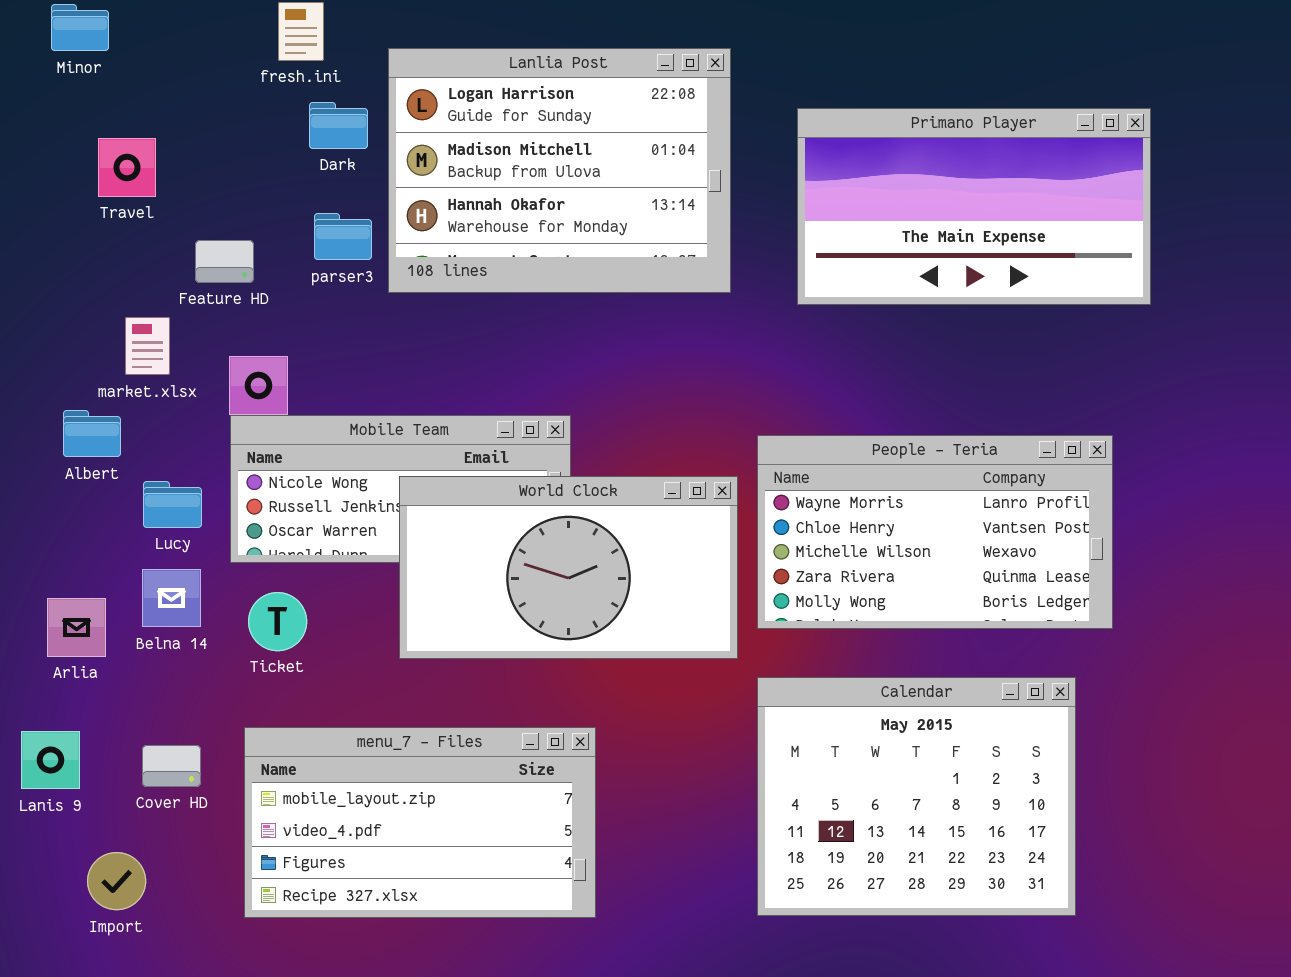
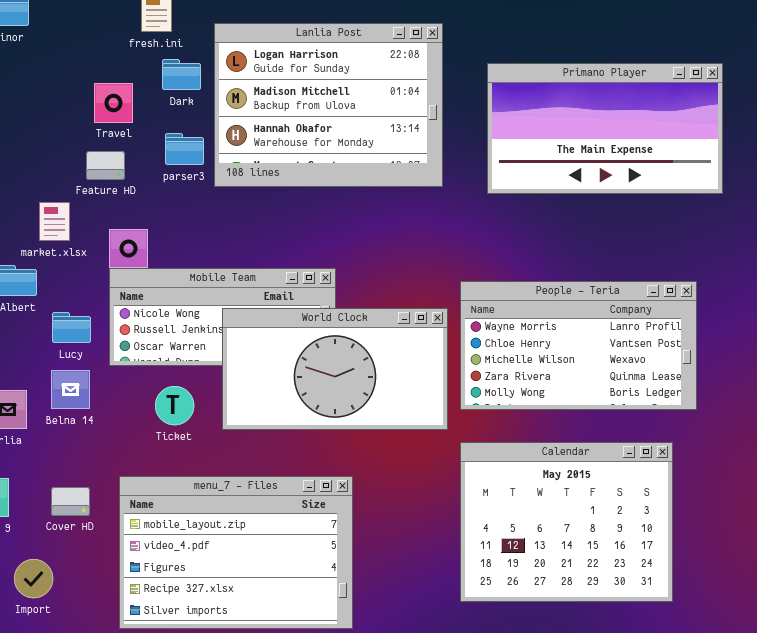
Travel: [98,138,156,197] -> [94,83,133,123], moved
Ticket: [248,592,307,651] -> [155,386,194,425], moved
menu_7 - Files: [244,727,596,918] -> [119,476,353,629], resized

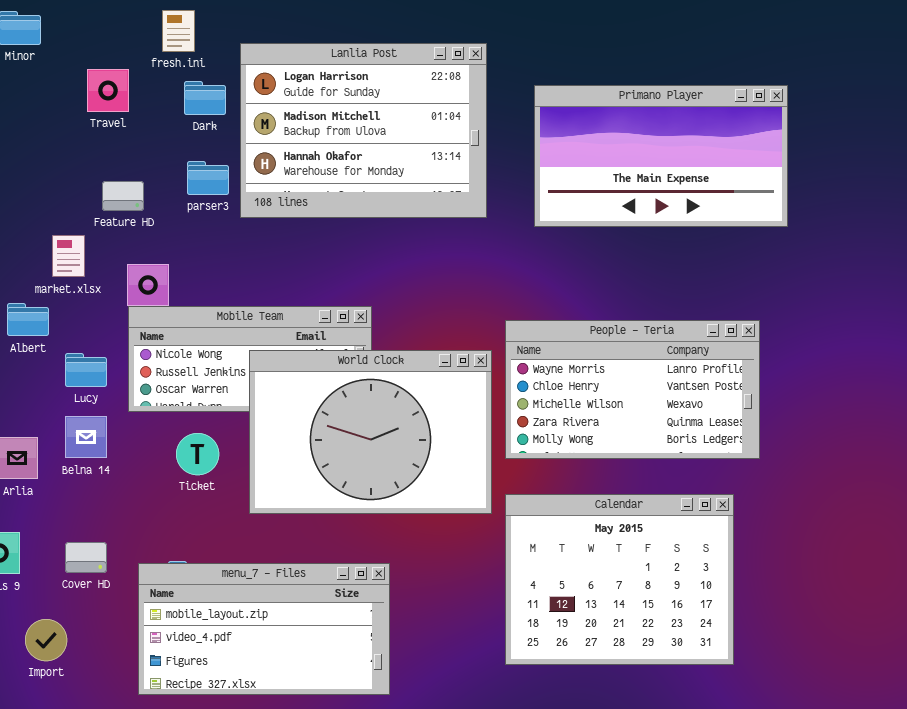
Travel: [94,83,133,123] -> [87,69,129,112], moved
World Clock: [222,308,448,430] -> [249,350,492,514], resized
menu_7 - Files: [119,476,353,629] -> [138,563,390,695], resized

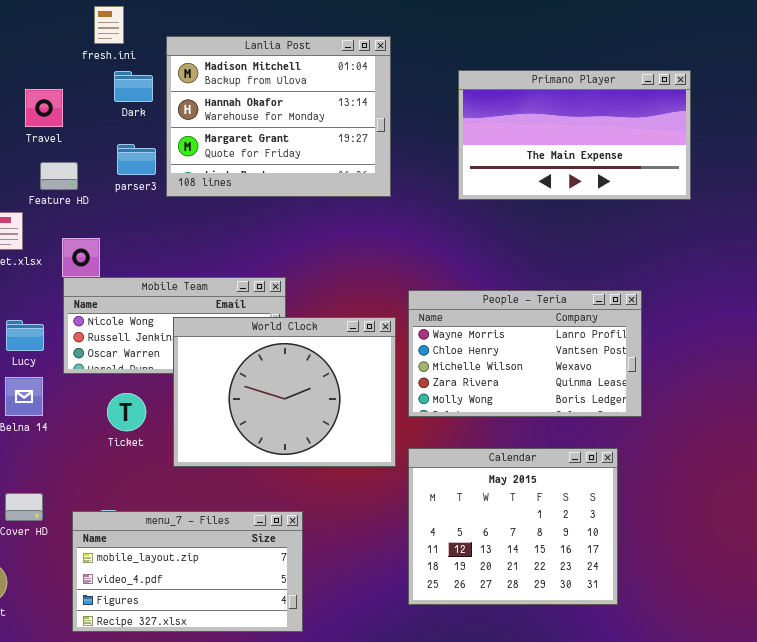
Lanlia Post: [240,43,487,218] -> [166,36,391,197], scrolled down 1 row
Travel: [87,69,129,112] -> [25,89,63,127], moved
Primano Player: [534,85,788,227] -> [458,70,691,200], moved

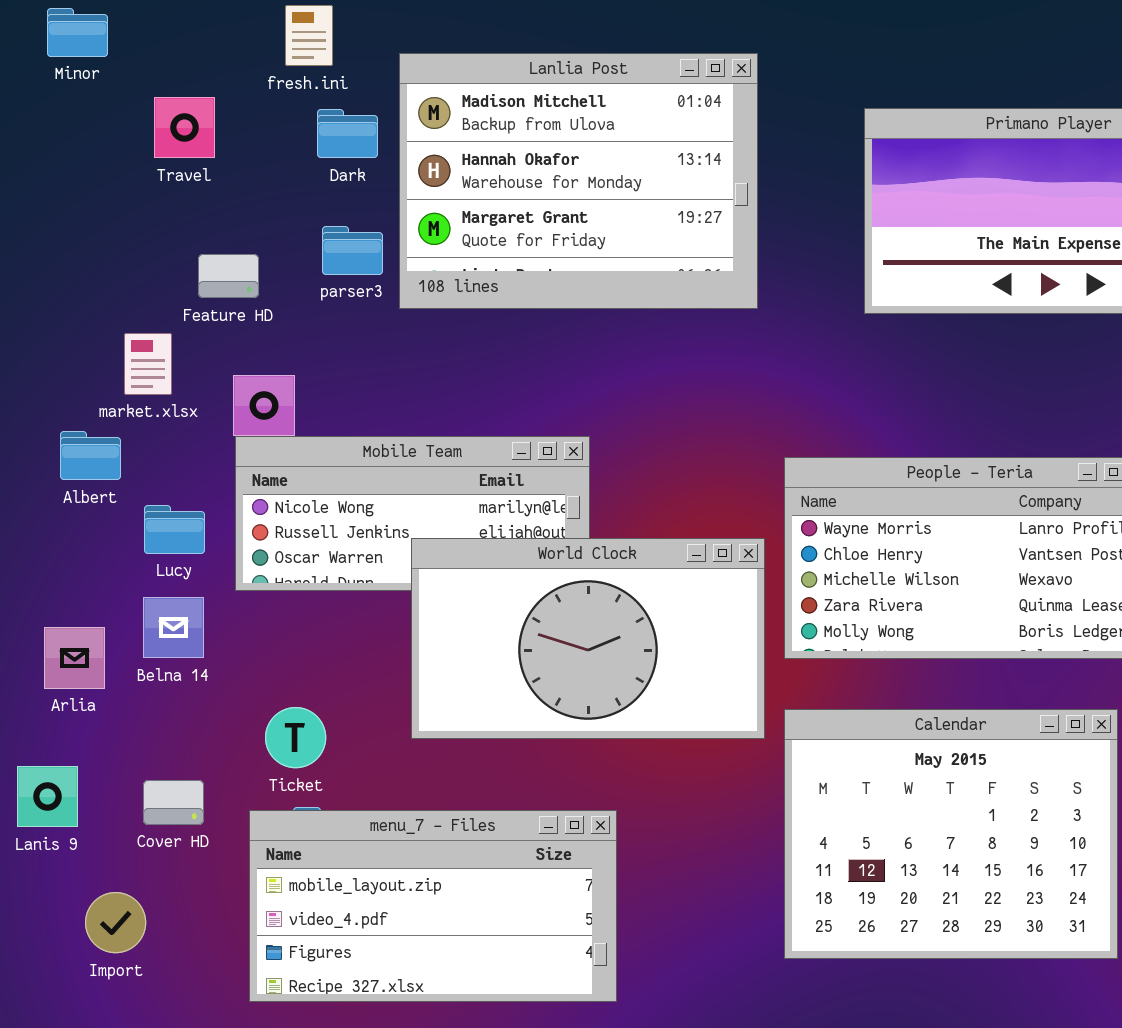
Travel: [25,89,63,127] -> [154,97,215,158], moved
World Clock: [173,317,396,467] -> [411,538,765,739], resized
Ticket: [107,393,146,431] -> [265,707,326,768], moved

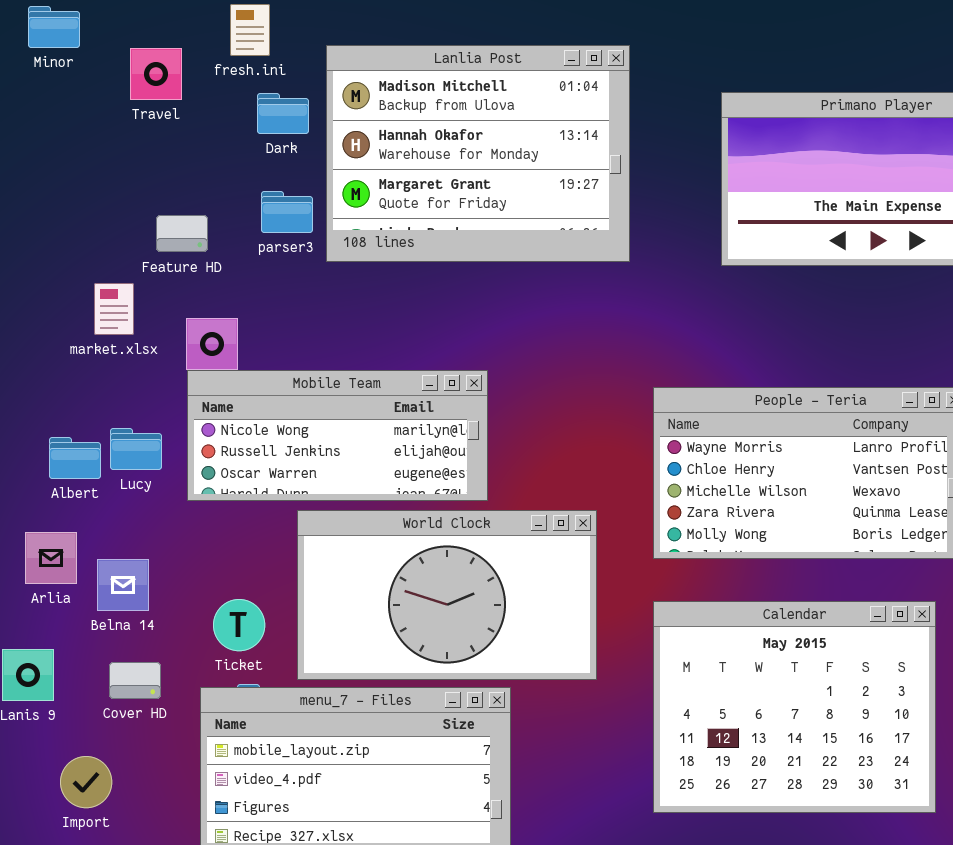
Travel: [154,97,215,158] -> [130,48,182,100], moved
Albert: [60,431,121,480] -> [49,437,101,479], moved
World Clock: [411,538,765,739] -> [297,510,597,680], moved
Belna 14: [143,597,204,658] -> [97,559,149,611], moved

